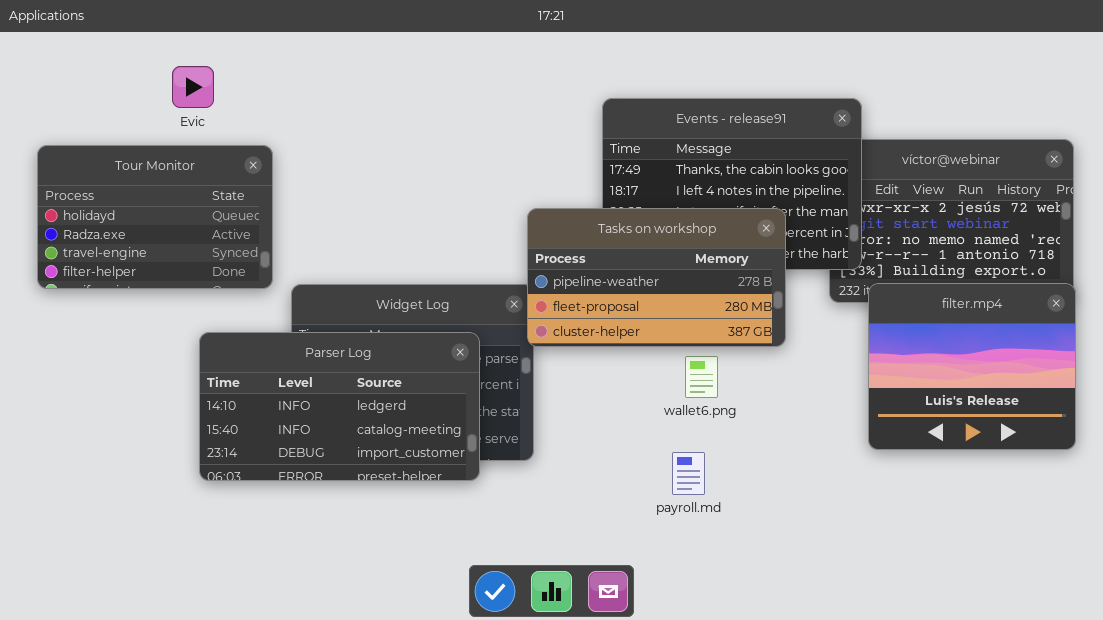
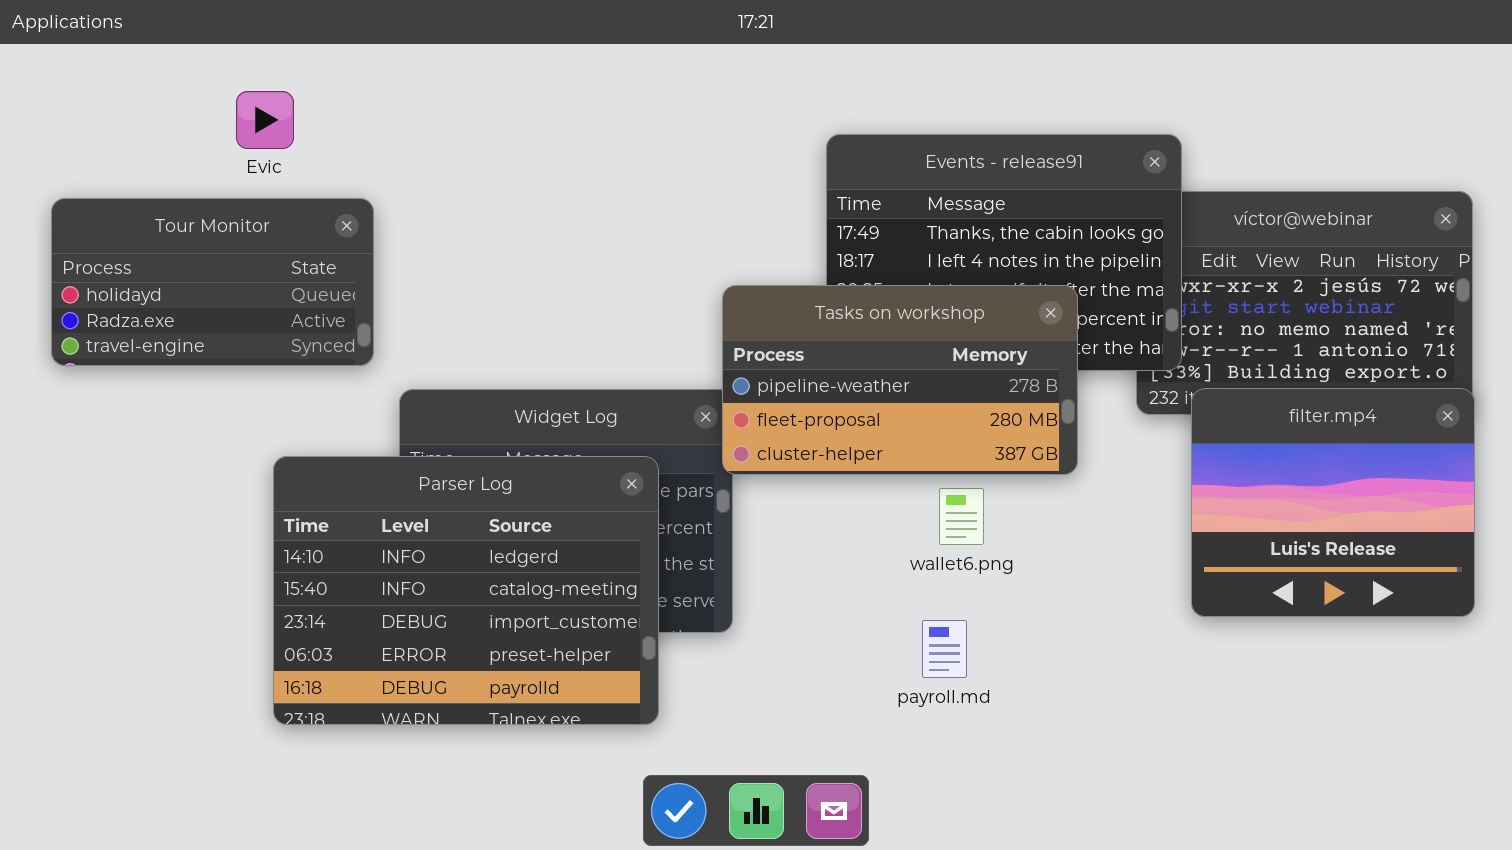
Tour Monitor: [37,145,273,289] -> [51,198,374,366], resized
Parser Log: [199,332,480,481] -> [273,456,659,725], resized

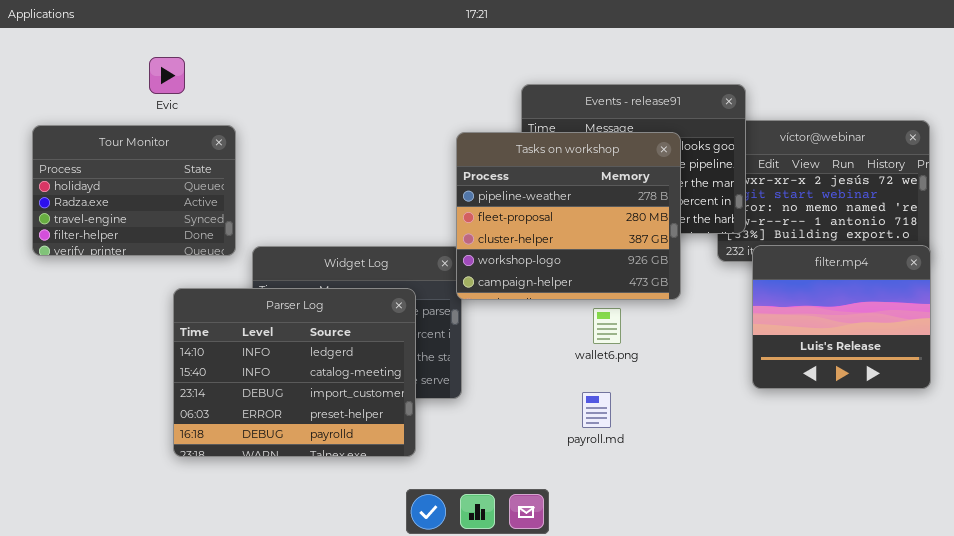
Tour Monitor: [51,198,374,366] -> [32,125,236,256], resized
Tasks on workshop: [722,285,1078,475] -> [456,132,681,300], resized

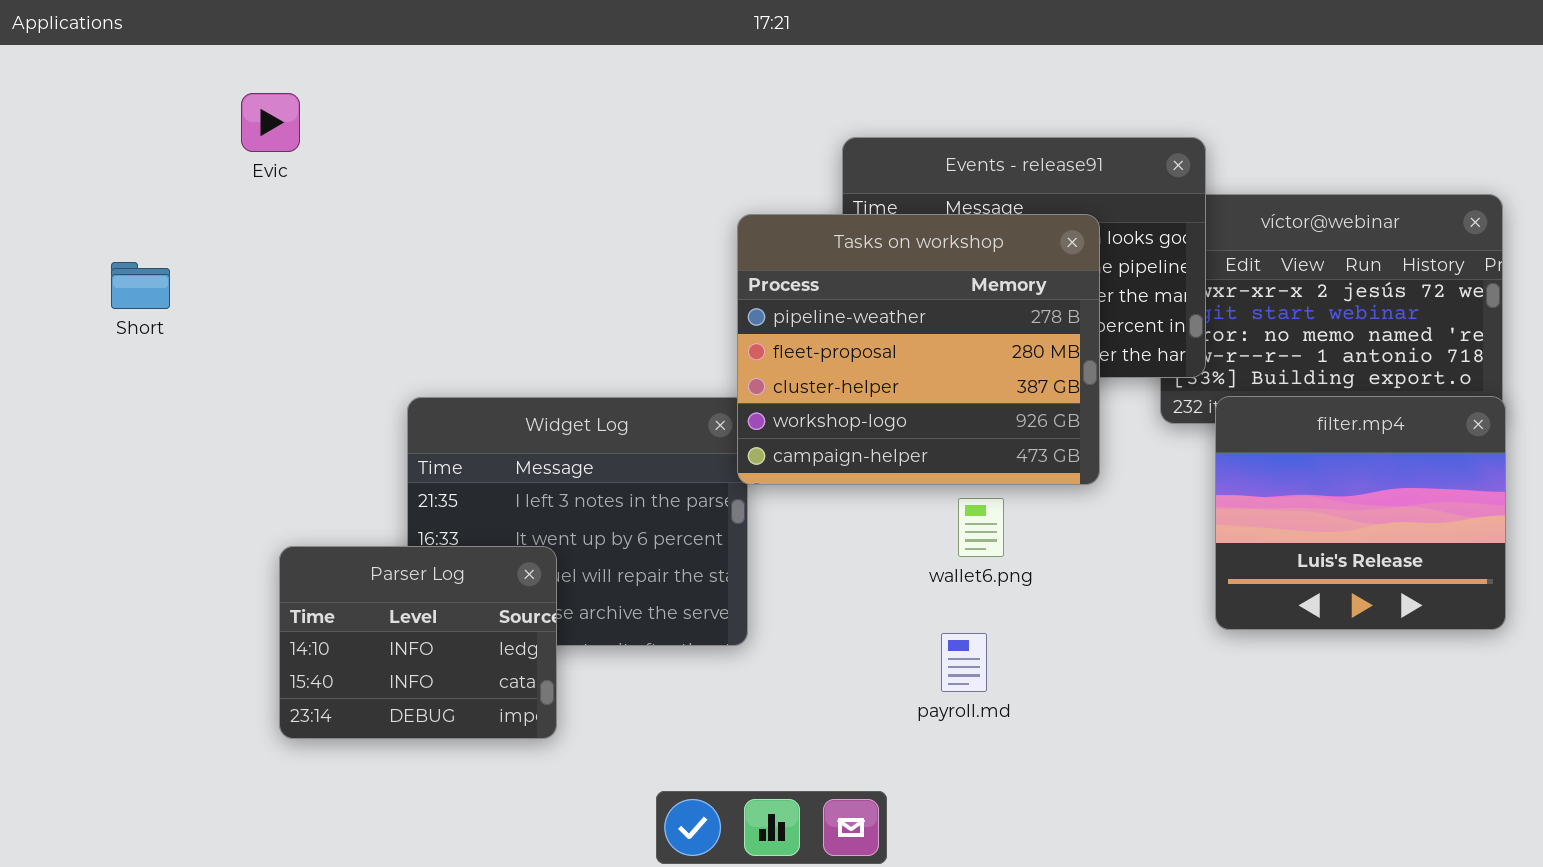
Tour Monitor: [32,125,236,256] -> none, closed
Parser Log: [173,288,416,457] -> [279,546,557,739], resized

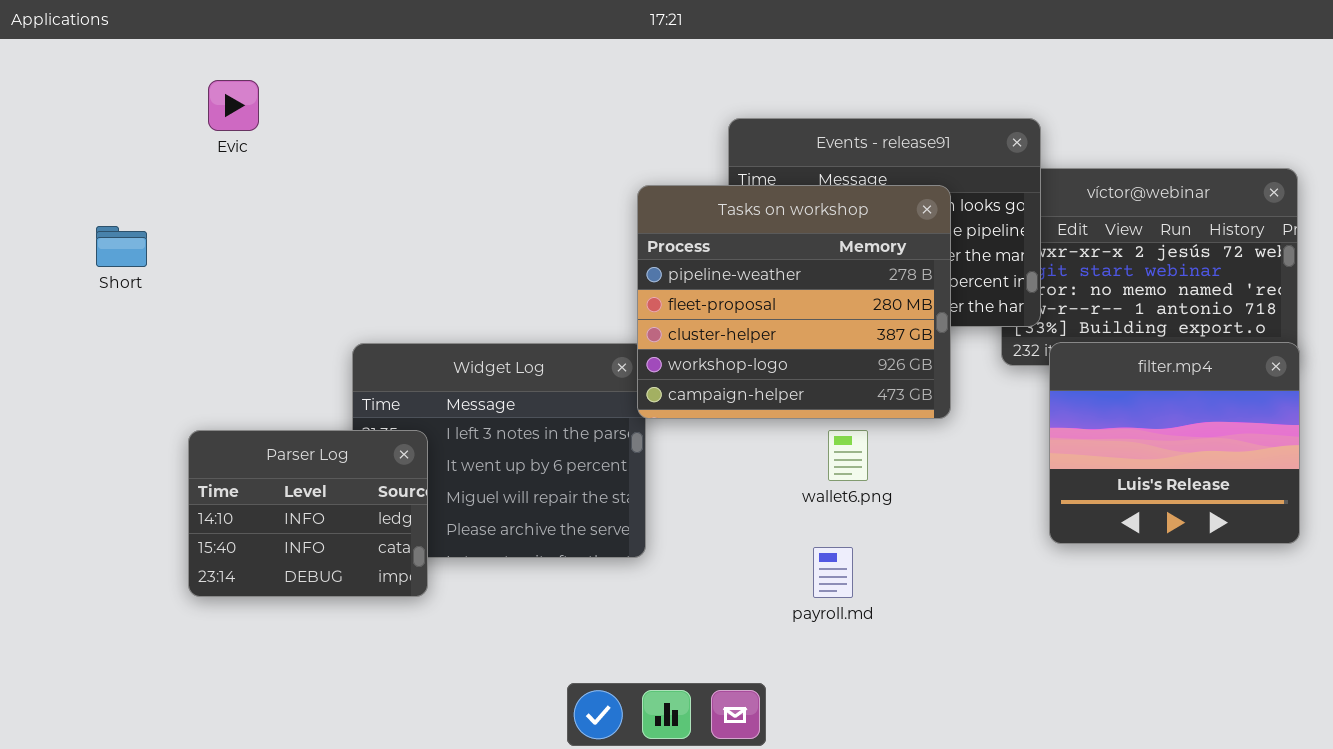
Parser Log: [279,546,557,739] -> [188,430,428,597], moved

